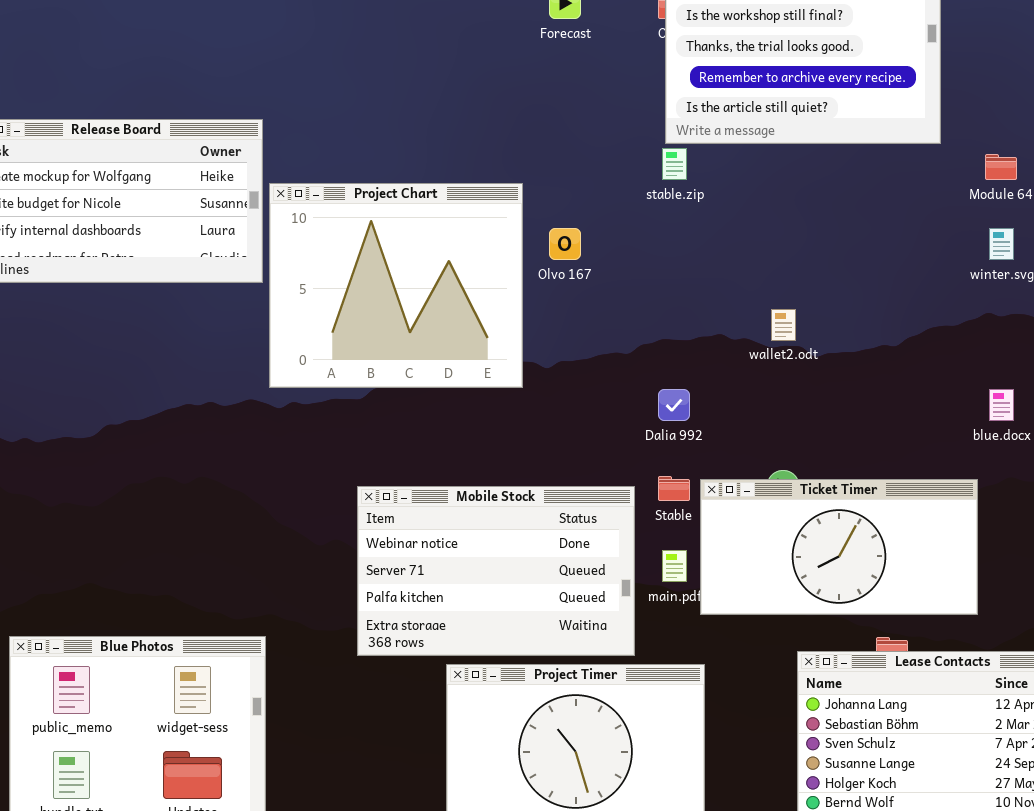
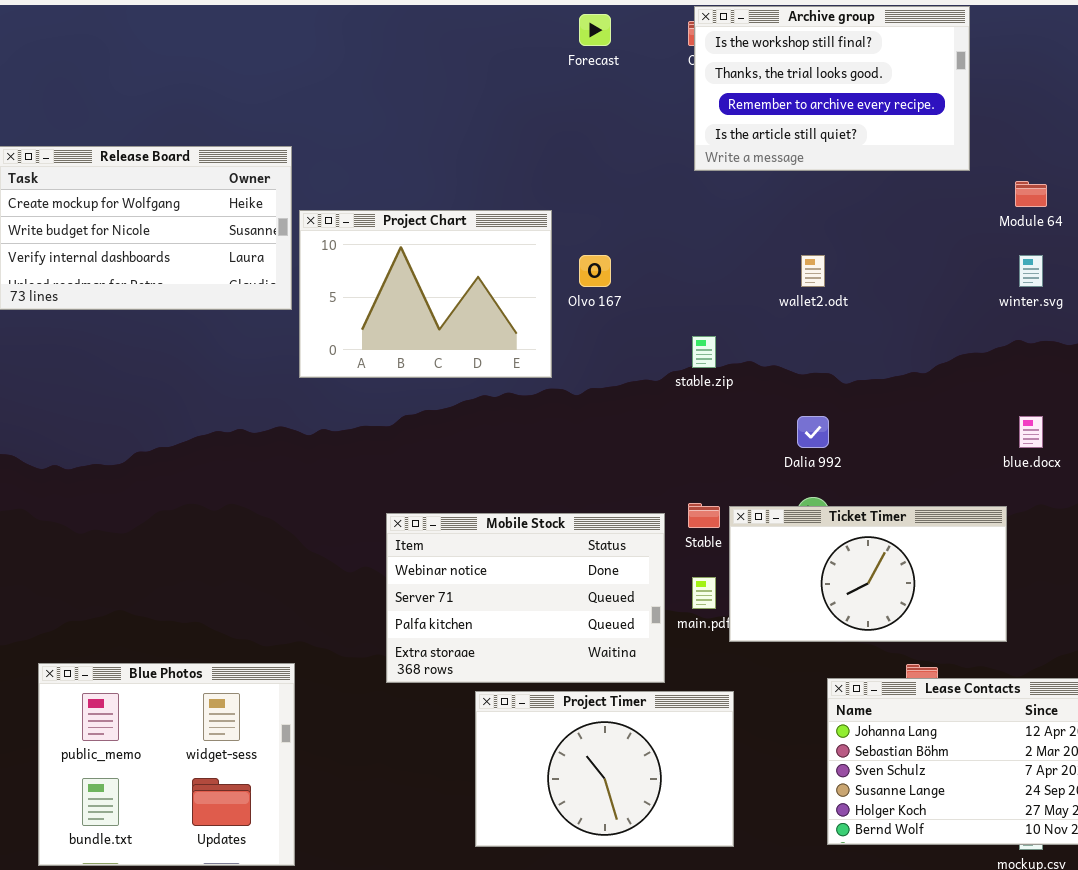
stable.zip: [662,148,687,180] -> [692,336,716,368], moved
Project Chart: [269,183,523,388] -> [299,210,552,378], resized
wallet2.odt: [771,309,796,341] -> [801,255,825,287], moved
Dalia 992: [658,389,690,421] -> [797,416,829,448], moved

